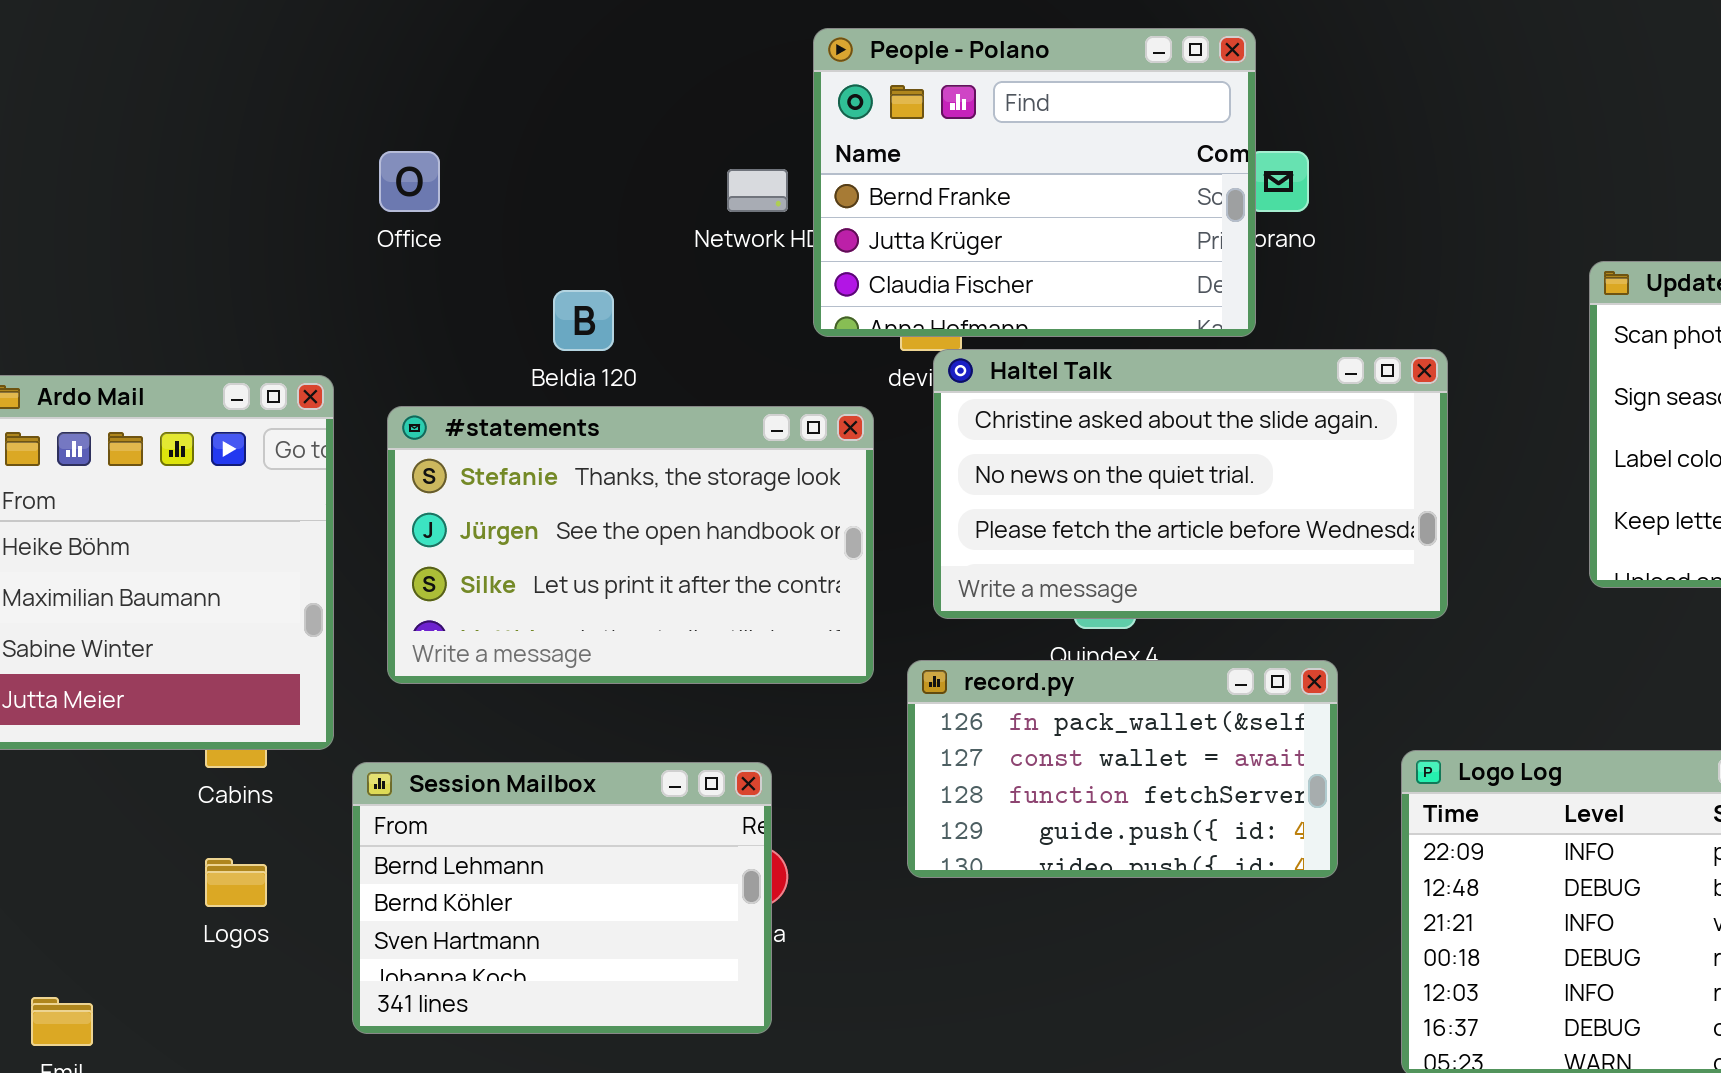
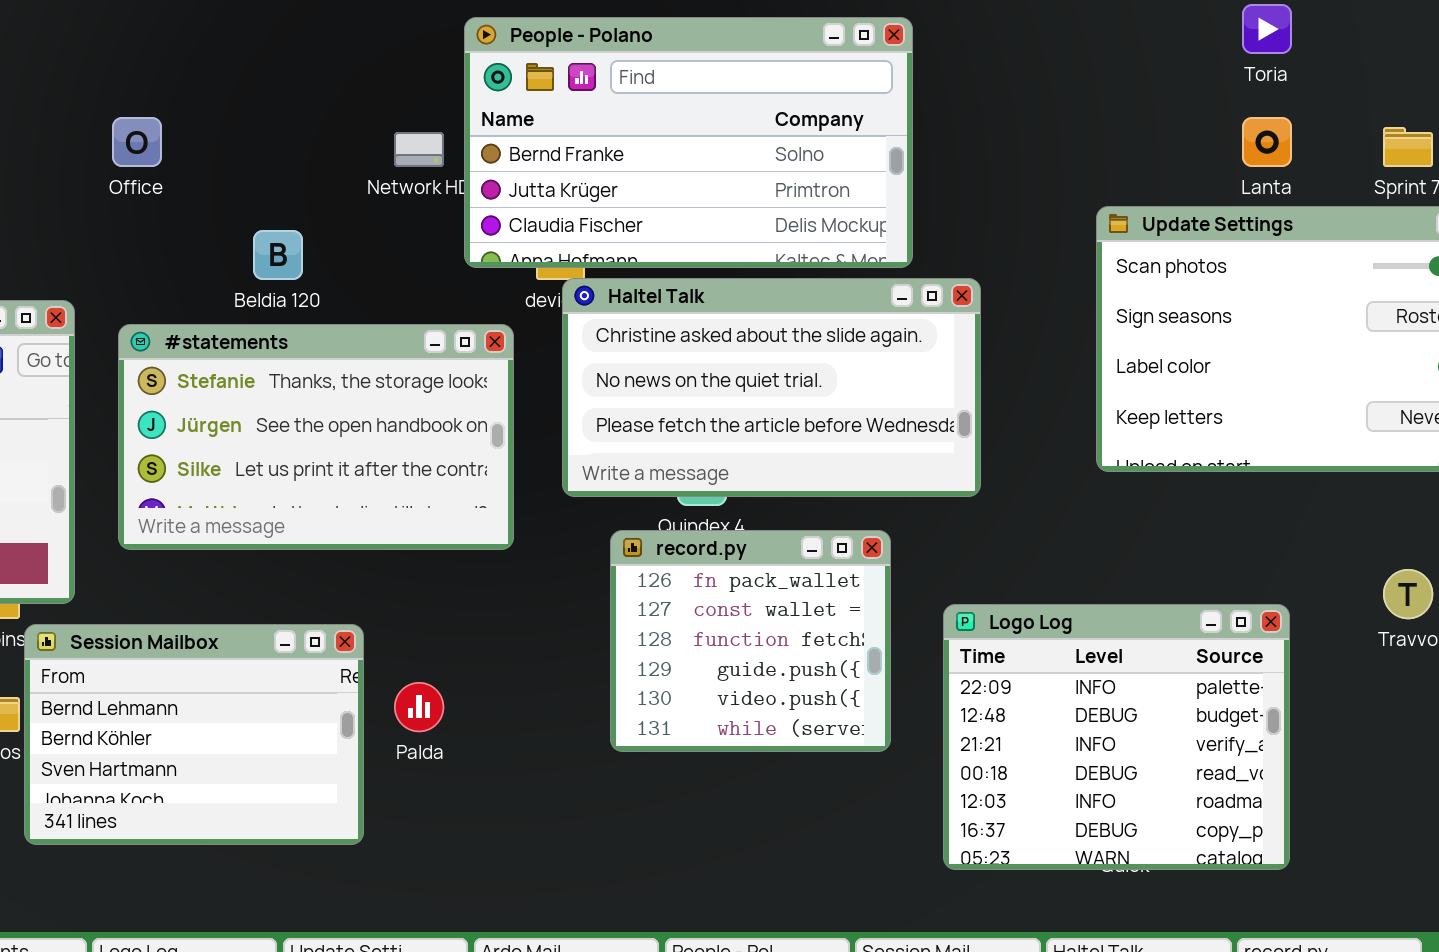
People - Polano: [813,28,1256,337] -> [464,17,913,268], resized
record.py: [907,660,1338,878] -> [610,530,891,752], resized
Session Mailbox: [352,762,772,1034] -> [24,624,364,845], moved

